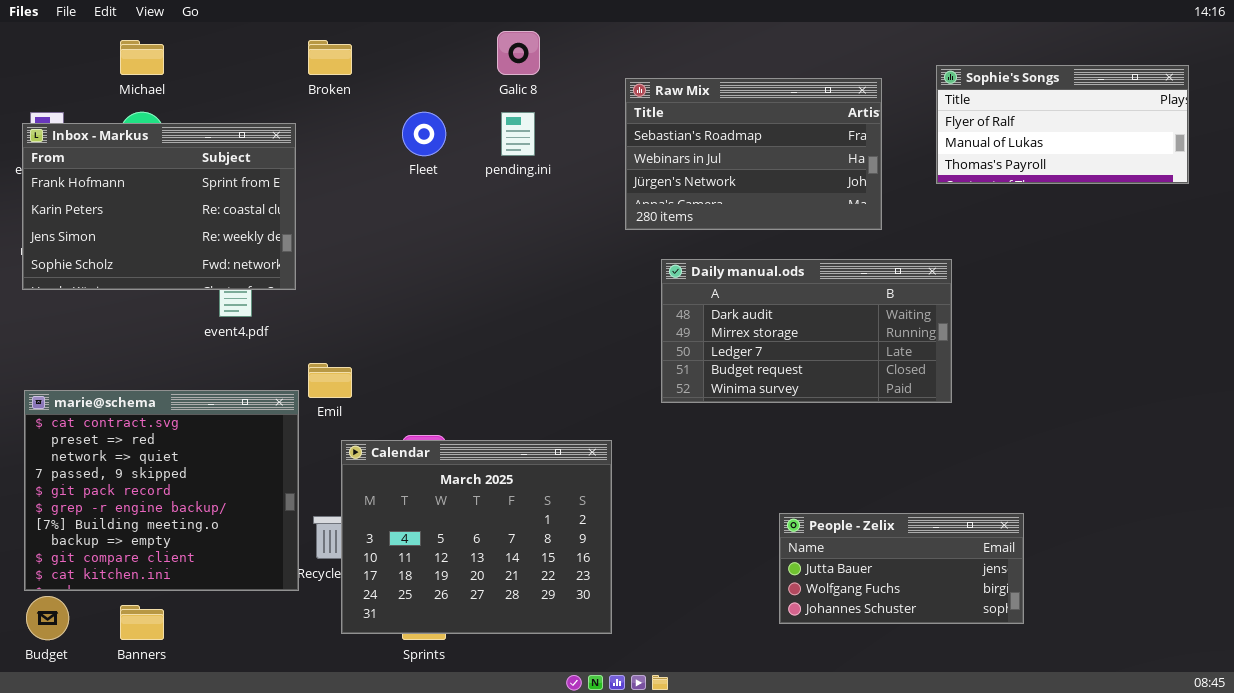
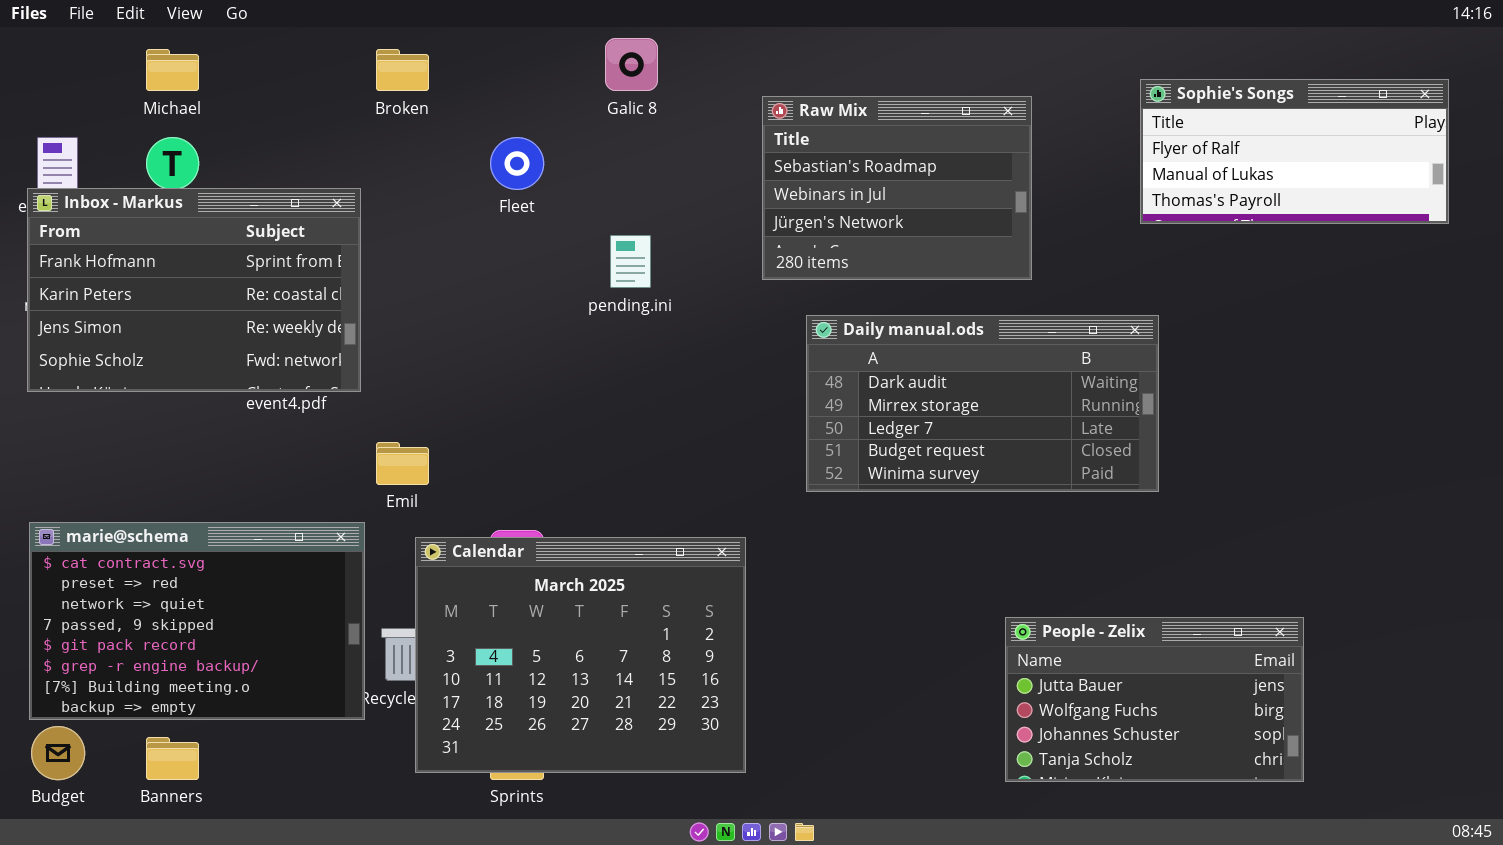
Raw Mix: [625,78,882,230] -> [762,96,1032,280], resized
pending.ini: [501,112,535,156] -> [610,235,651,288], moved
Inbox - Markus: [22,123,296,290] -> [27,188,361,392], moved
marie@schema: [24,390,299,591] -> [29,522,365,720], resized
People - Zelix: [779,513,1024,624] -> [1005,617,1304,782], moved, resized

